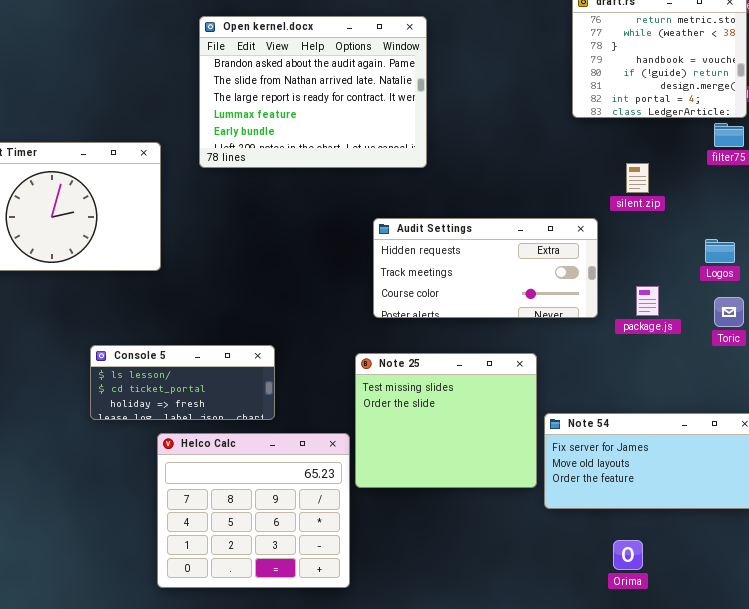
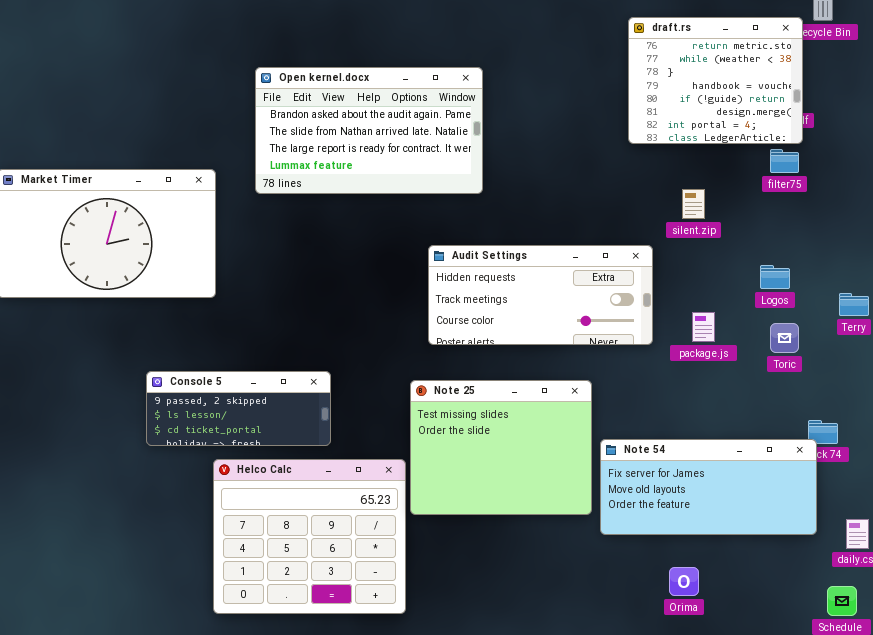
Open kernel.docx: [199,16,427,168] -> [255,67,483,194], resized
Console 5: [90,345,275,420] -> [146,371,331,446], scrolled up 1 row

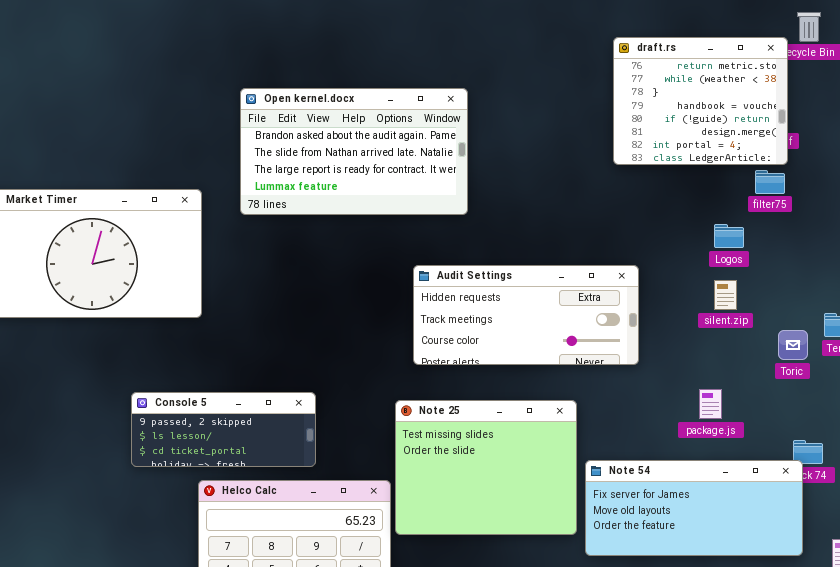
silent.zip: [682,189,705,219] -> [714,280,737,310], moved
Logos: [760,265,790,289] -> [714,224,744,248], moved
package.js: [692,312,715,342] -> [699,389,722,419], moved
Toric: [770,323,799,353] -> [778,330,808,360], moved

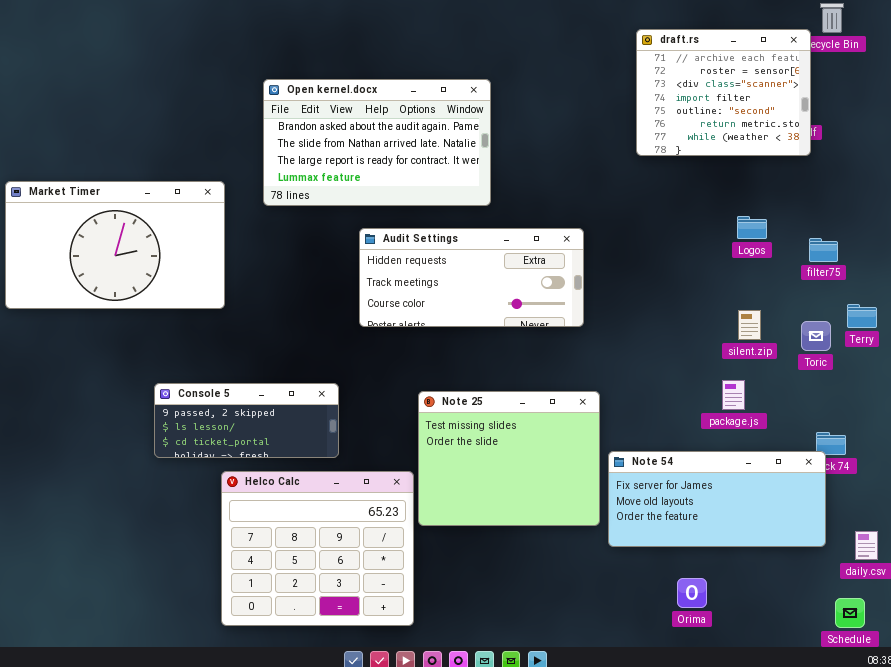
draft.rs: [613,37,788,165] -> [636,29,811,156], scrolled up 5 rows
filter75: [755,170,785,194] -> [809,238,838,262], moved
Audit Settings: [413,265,639,365] -> [359,228,584,327], moved
silent.zip: [714,280,737,310] -> [738,310,761,340], moved

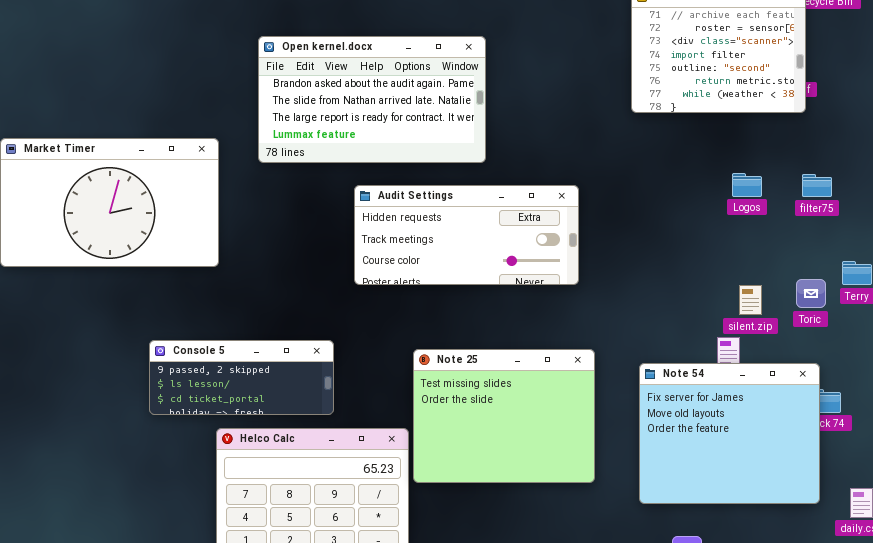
filter75: [809,238,838,262] -> [802,174,832,197], moved
silent.zip: [738,310,761,340] -> [739,285,762,315], moved
Note 54: [608,451,826,547] -> [639,363,820,504], resized

